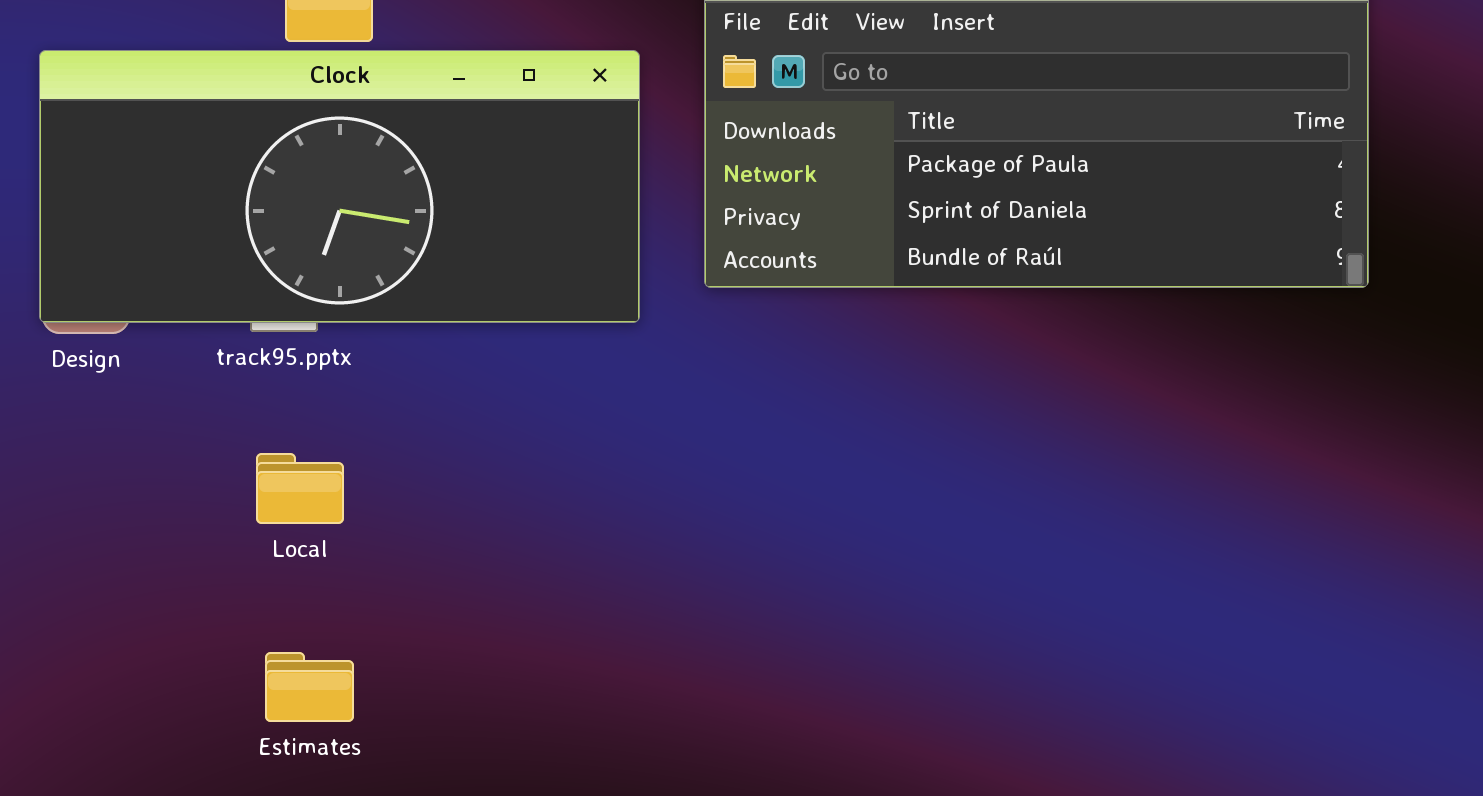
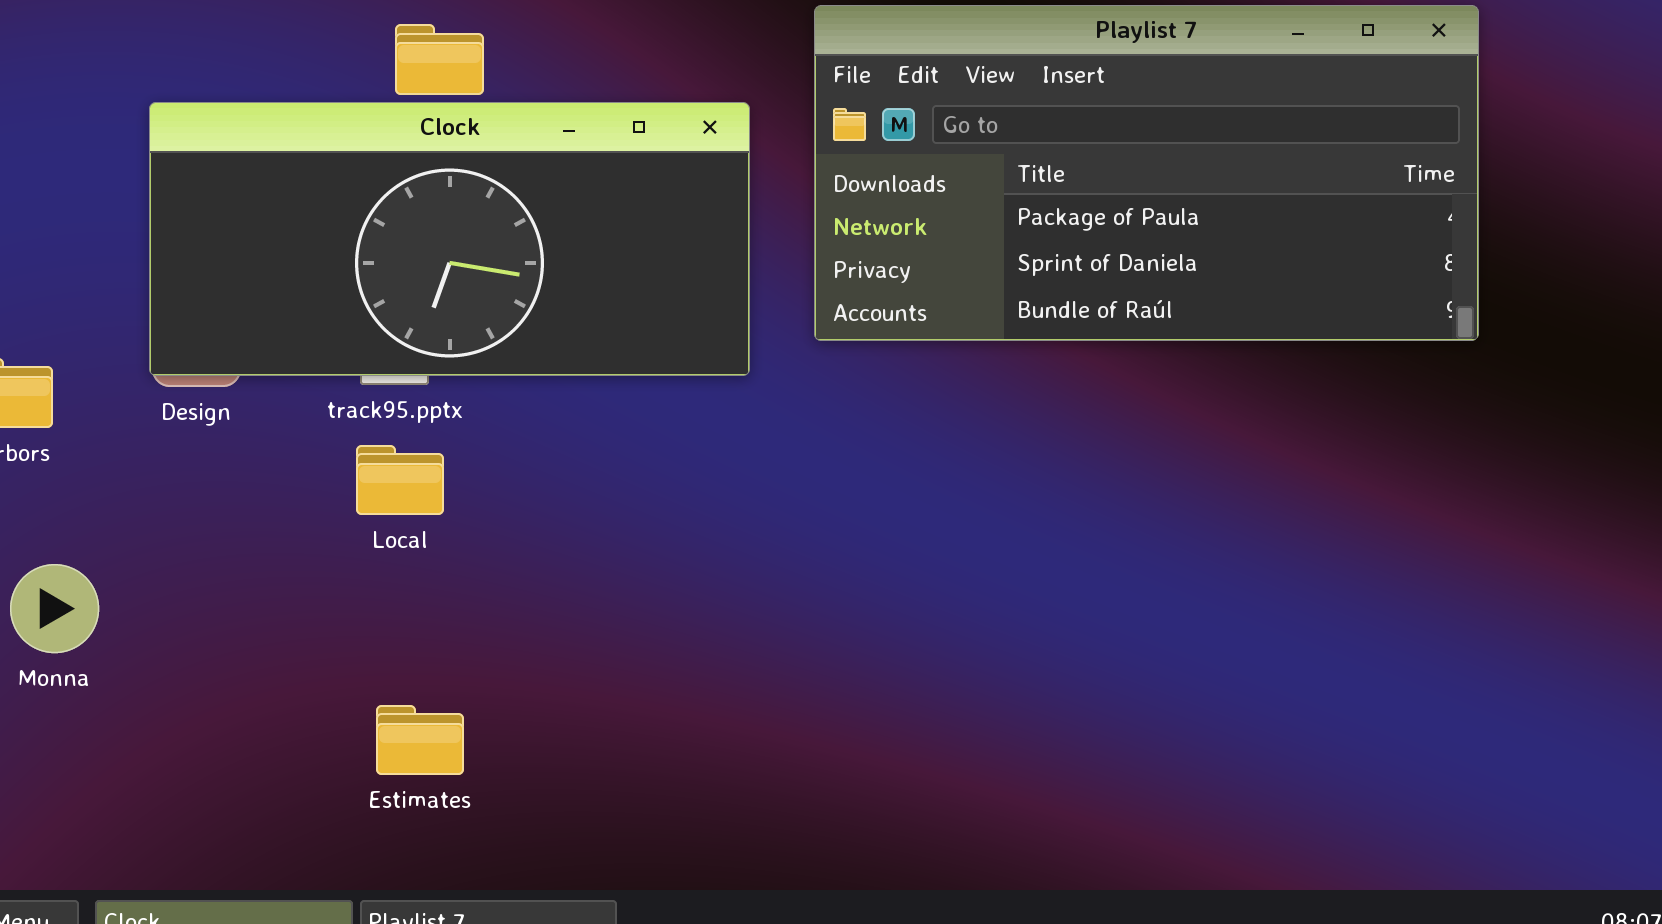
Local: [256,453,344,524] -> [356,445,444,515], moved

